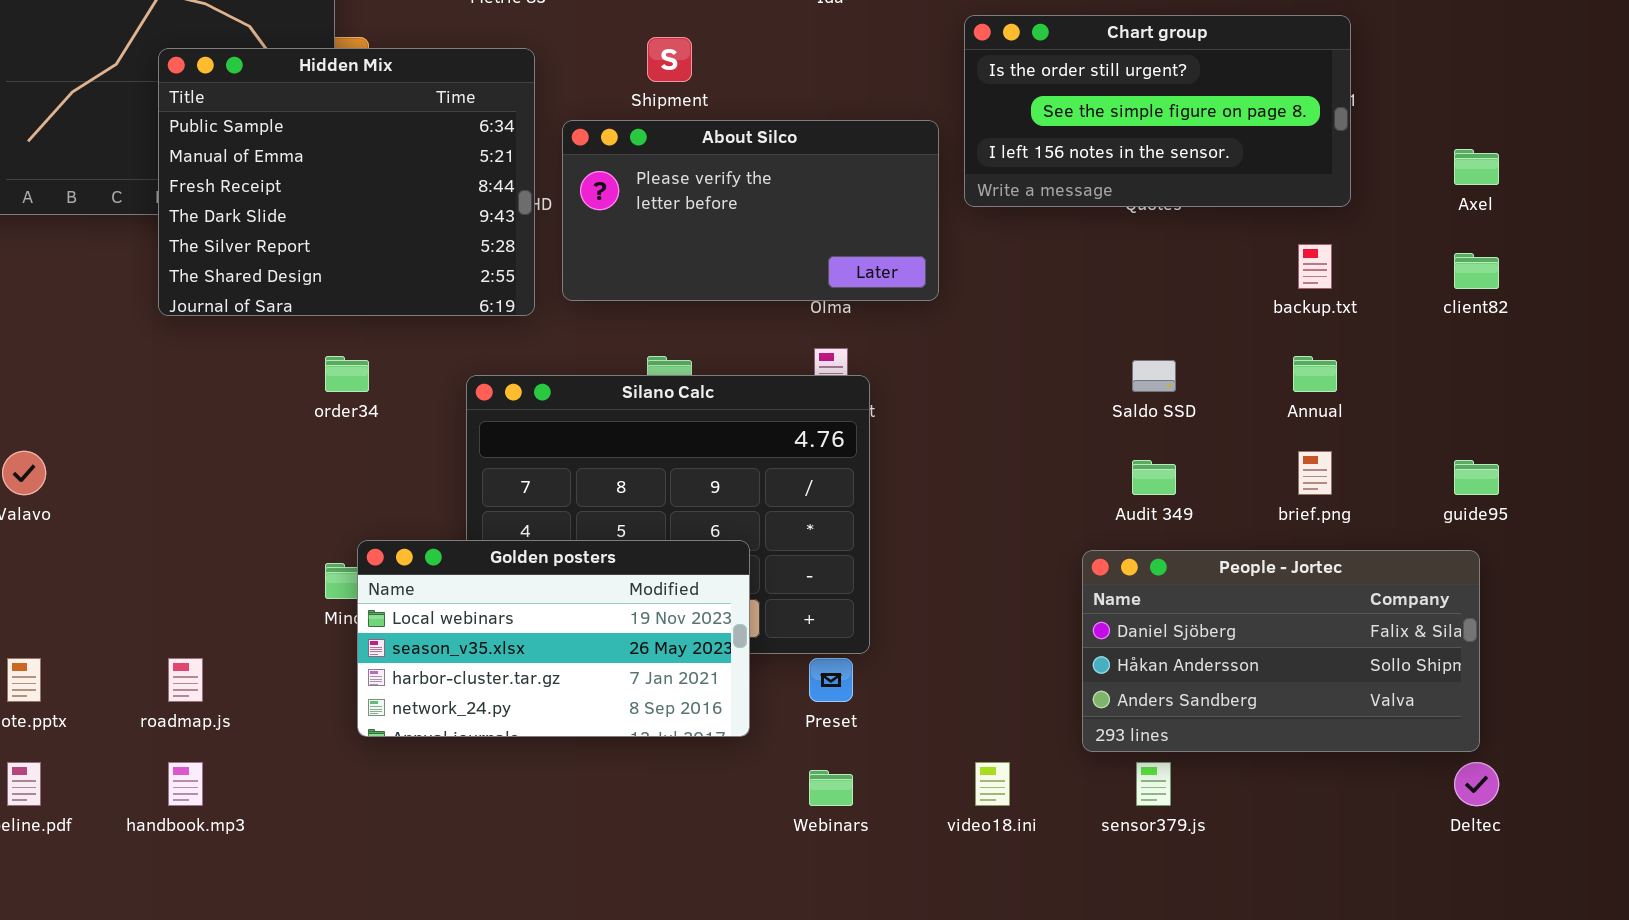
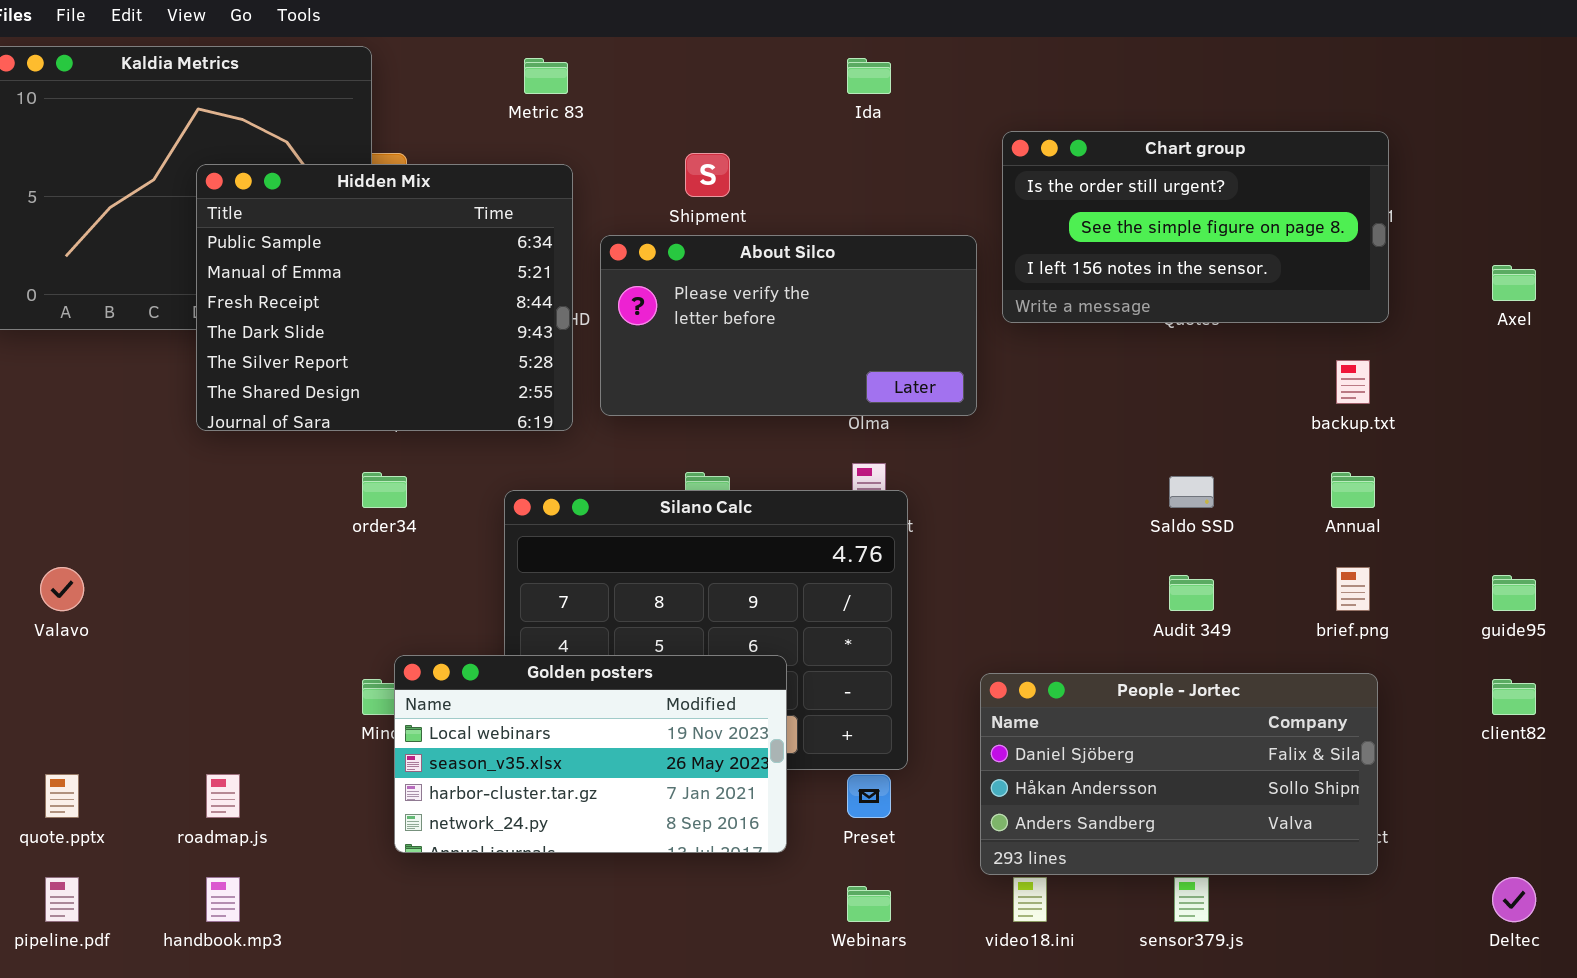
client82: [1454,253,1499,289] -> [1492,679,1536,715], moved
People - Jortec: [1082,550,1480,752] -> [980,673,1378,875], moved

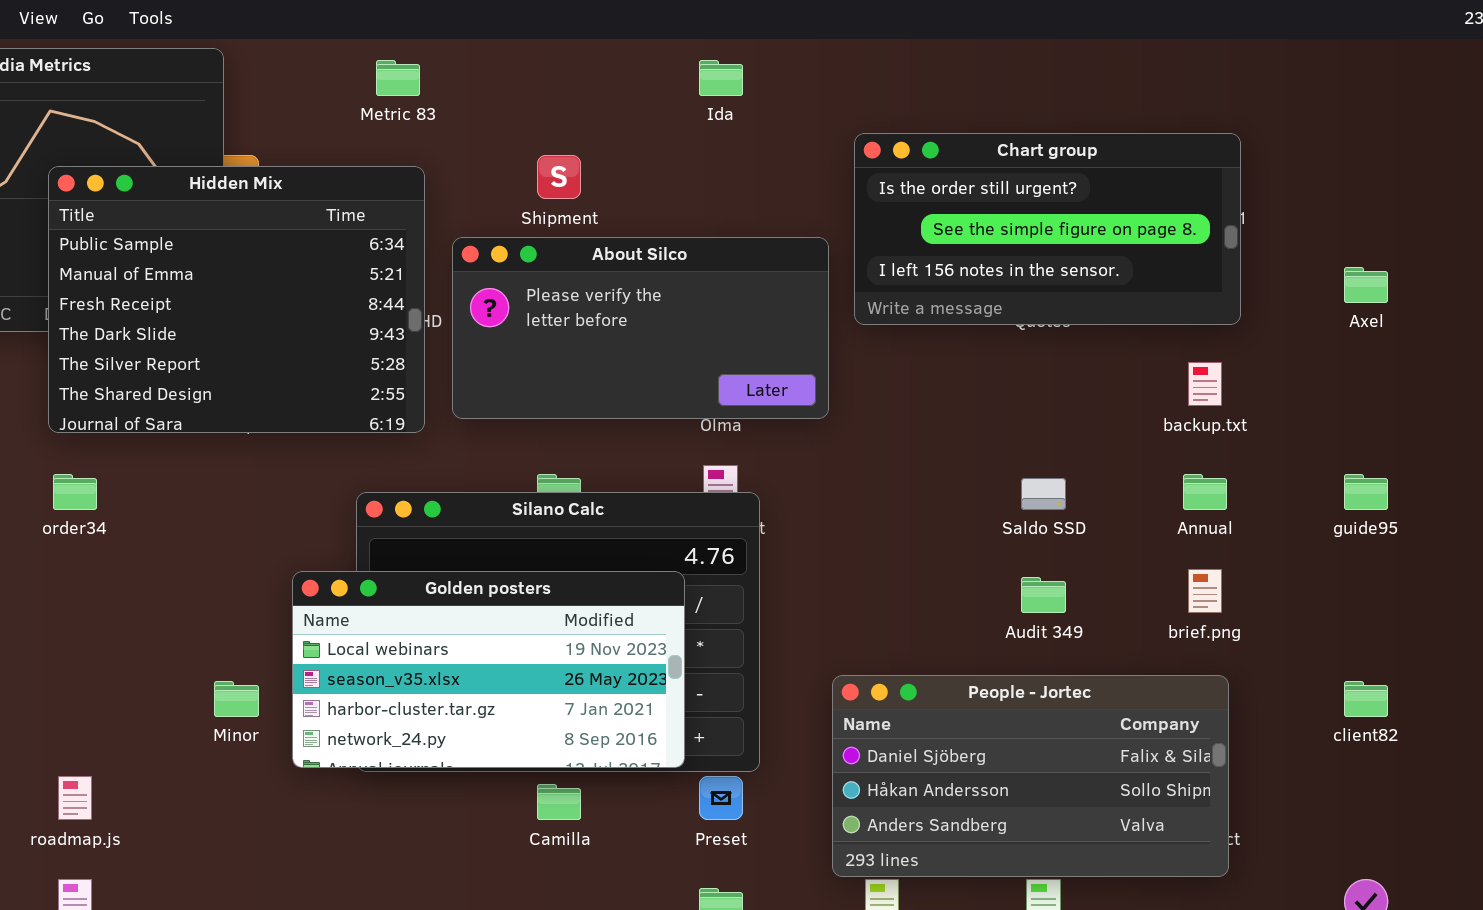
order34: [362,472,407,508] -> [53,474,97,510], moved
guide95: [1492,575,1536,611] -> [1344,474,1388,510], moved
Golden posters: [394,655,787,853] -> [292,571,685,768], moved

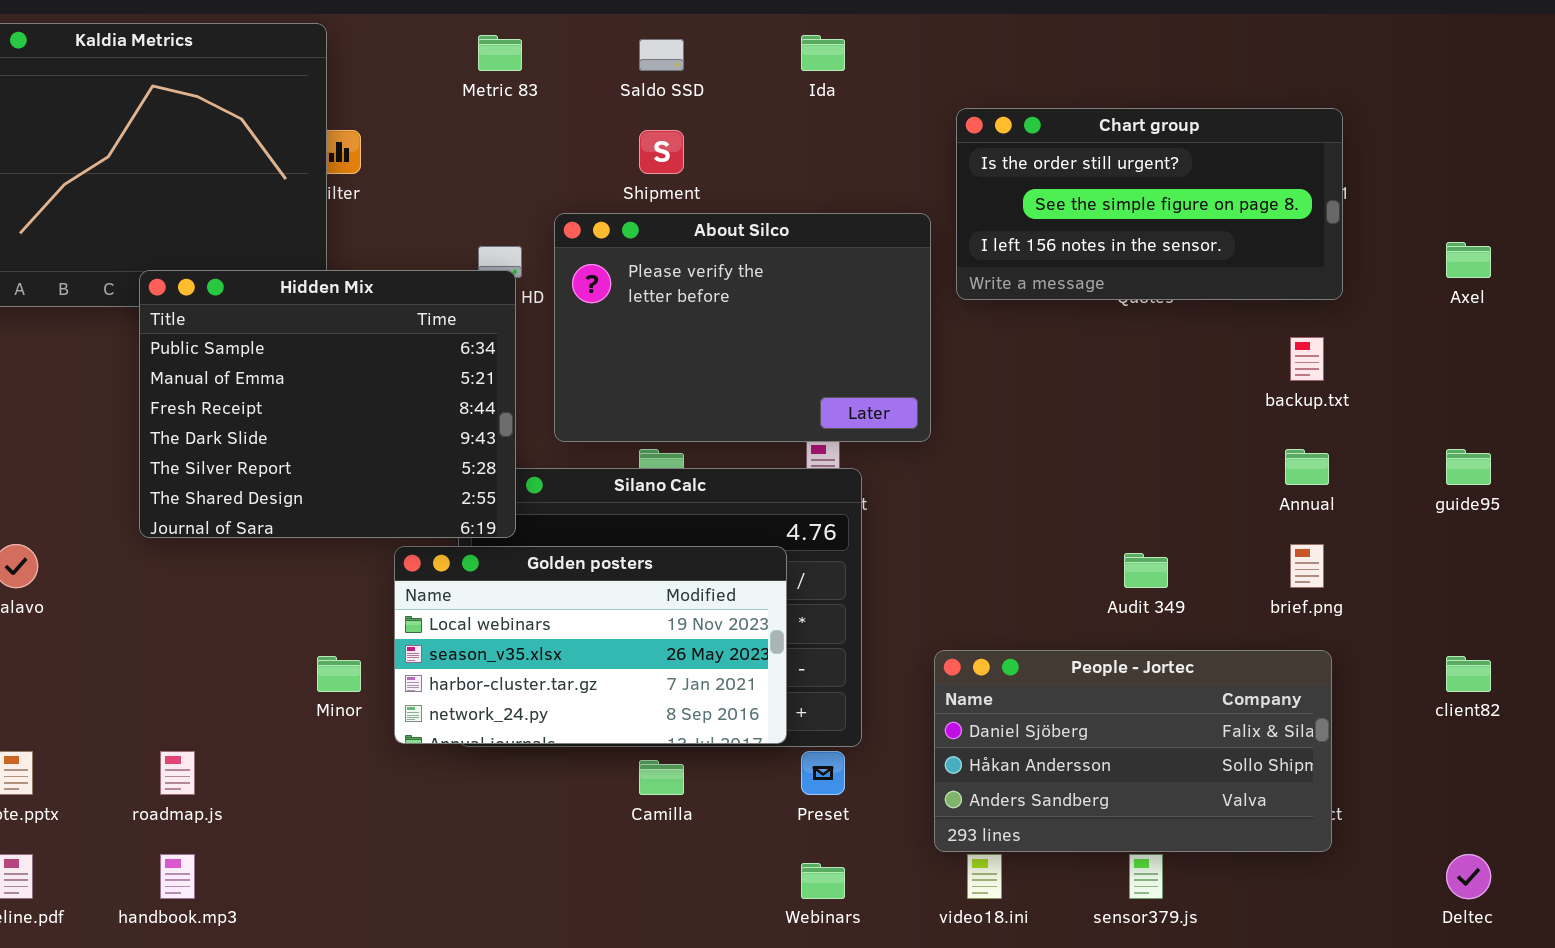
Hidden Mix: [48,166,425,433] -> [139,270,516,538], moved
About Silco: [452,237,829,419] -> [554,213,931,442], resized
Saldo SSD: [1021,478,1066,510] -> [639,39,684,71], moved

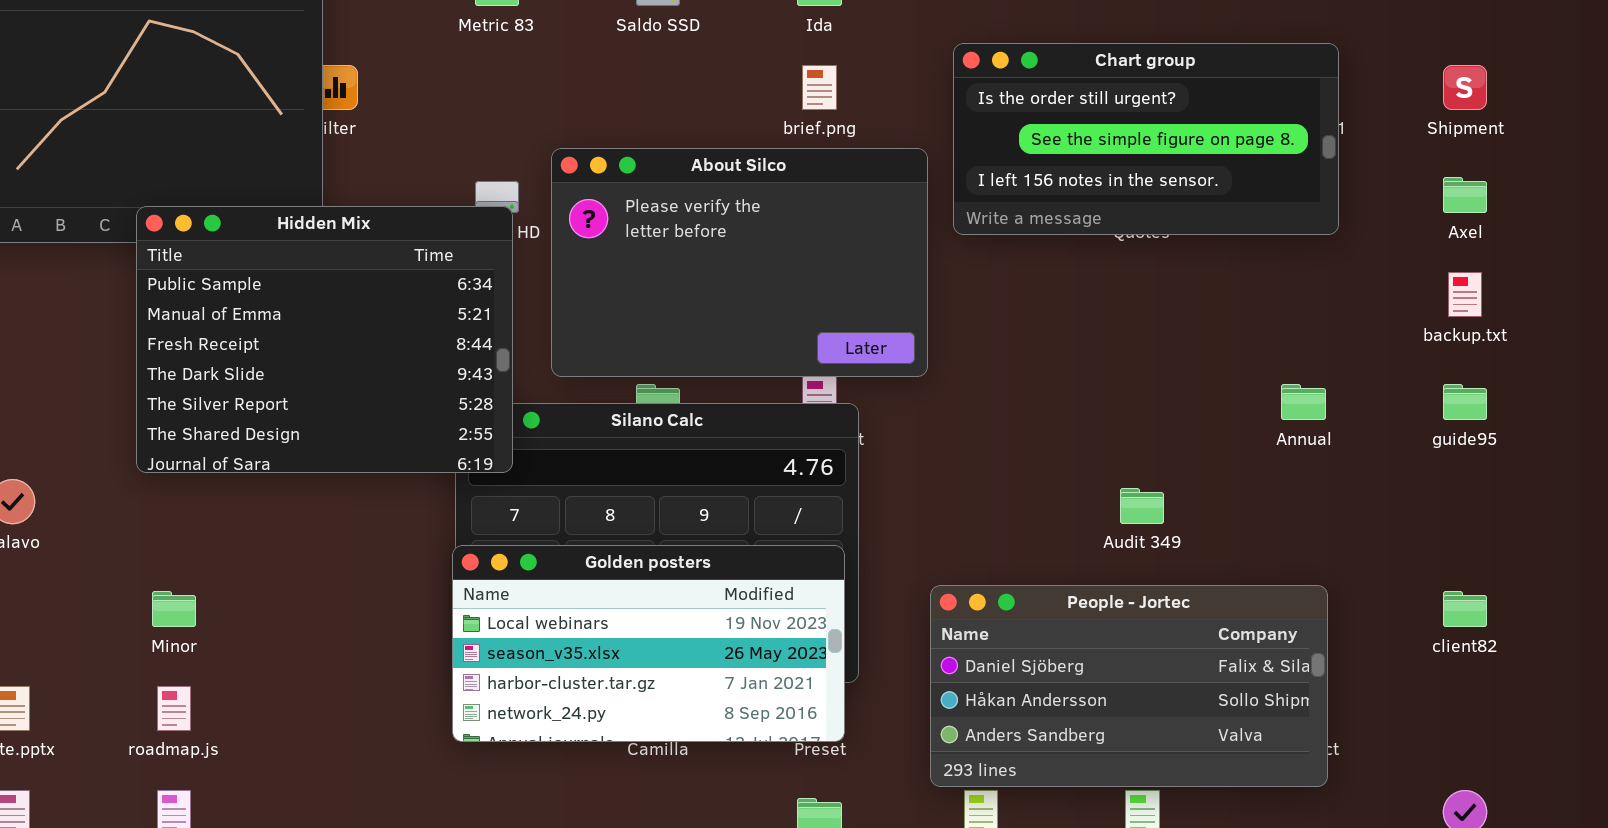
Shipment: [639,130,684,174] -> [1443,65,1487,110], moved
backup.txt: [1290,337,1324,381] -> [1448,272,1482,317], moved
brief.png: [1290,544,1324,588] -> [802,65,837,110], moved
Golden posters: [394,546,787,744] -> [452,545,845,742], moved
Minor: [317,656,361,692] -> [152,591,196,627], moved

